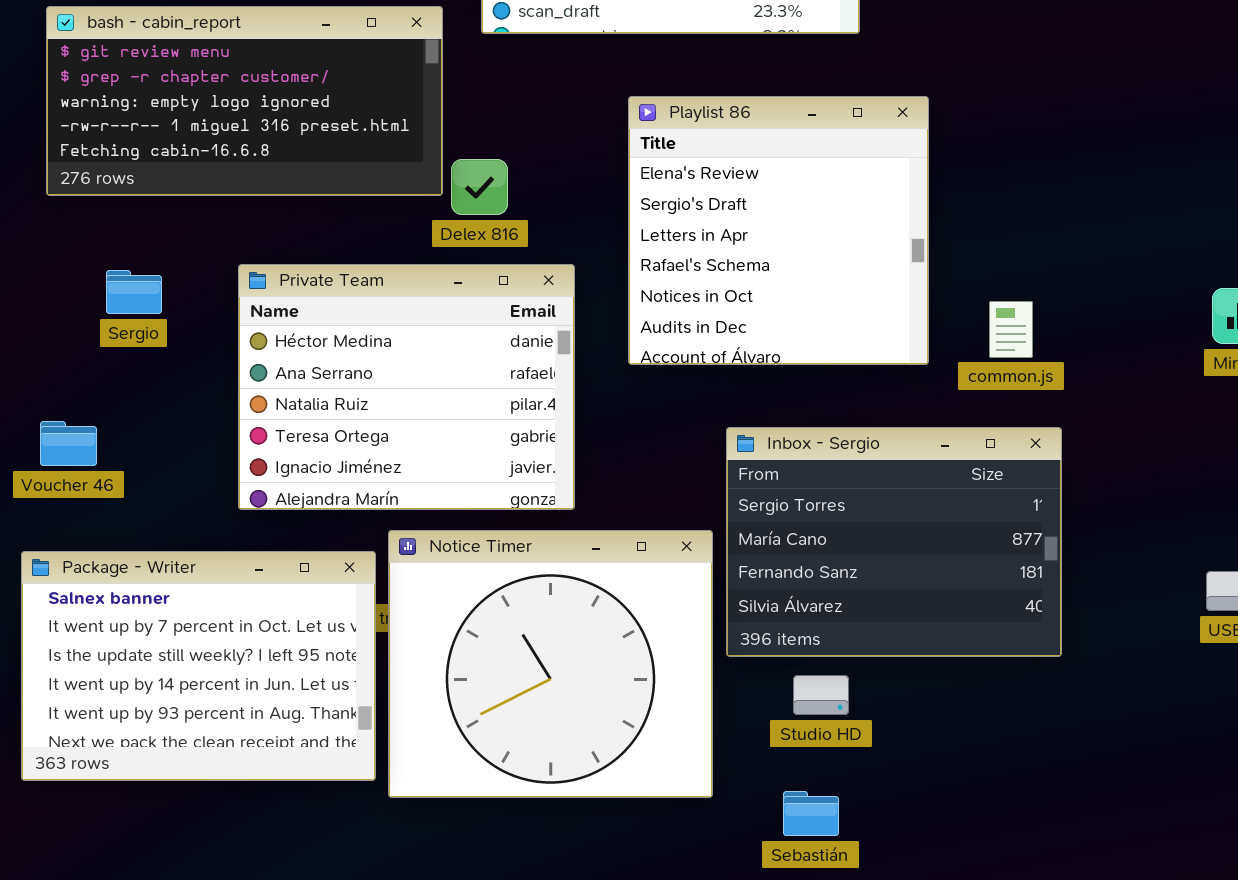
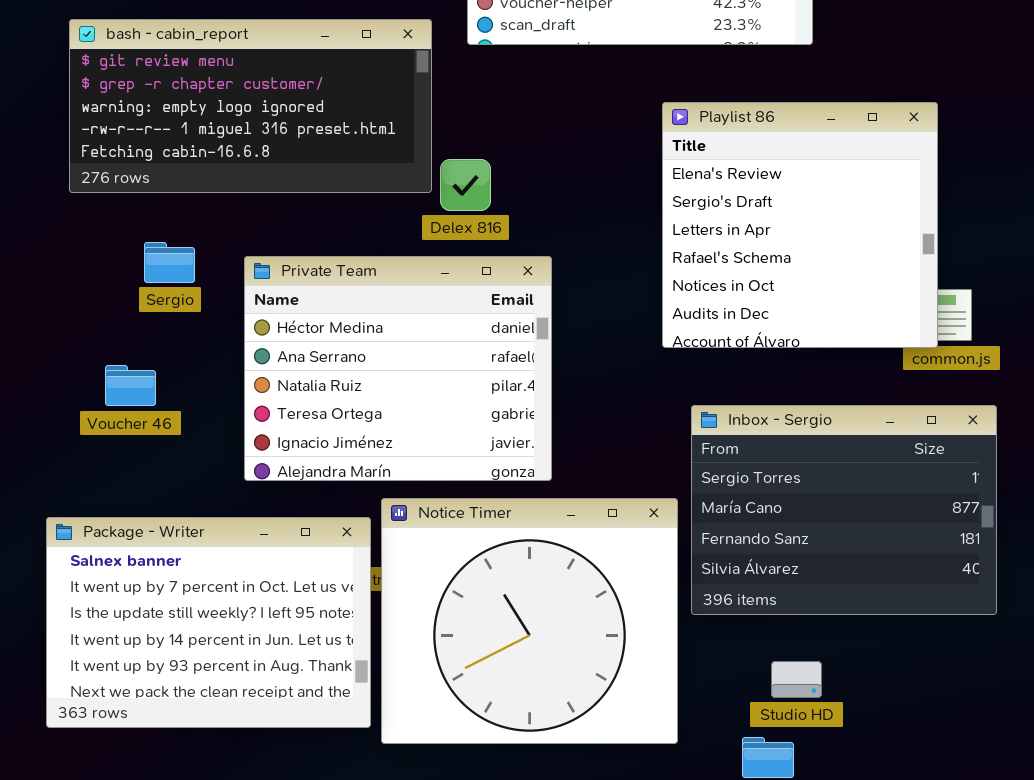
Playlist 86: [628,96,929,365] -> [662,102,938,348], moved
Sergio: [106,270,162,314] -> [144,242,195,283], moved
Voucher 46: [40,421,97,466] -> [105,365,156,406], moved
Studio HD: [793,675,849,715] -> [771,661,822,698], moved

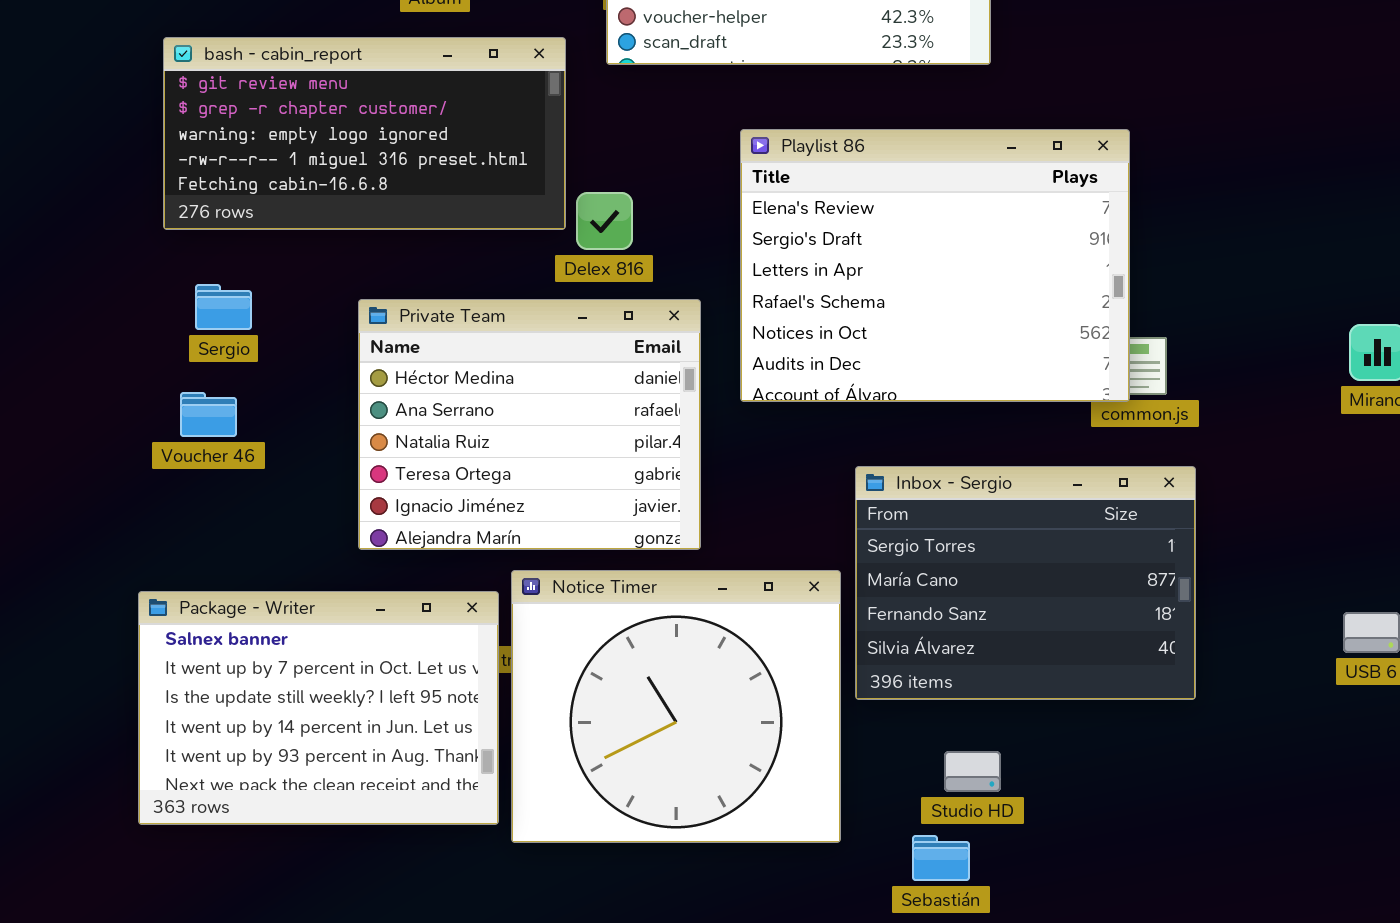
Playlist 86: [662,102,938,348] -> [740,129,1130,402], resized
Sergio: [144,242,195,283] -> [195,284,252,330], moved
Voucher 46: [105,365,156,406] -> [180,392,237,437], moved

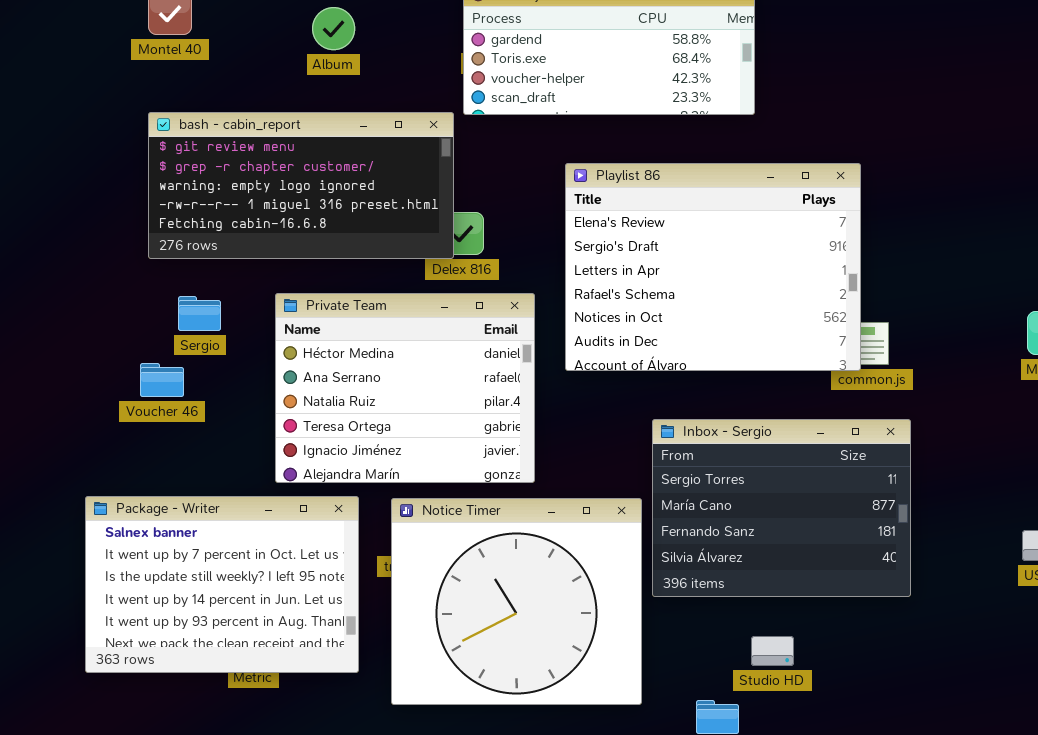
bash - cabin_report: [163,37,566,230] -> [148,112,454,259], moved
Sergio: [195,284,252,330] -> [178,296,221,331], moved
Package - Writer: [138,591,499,825] -> [85,496,359,673], moved
Studio HD: [944,751,1001,792] -> [751,636,794,666], moved

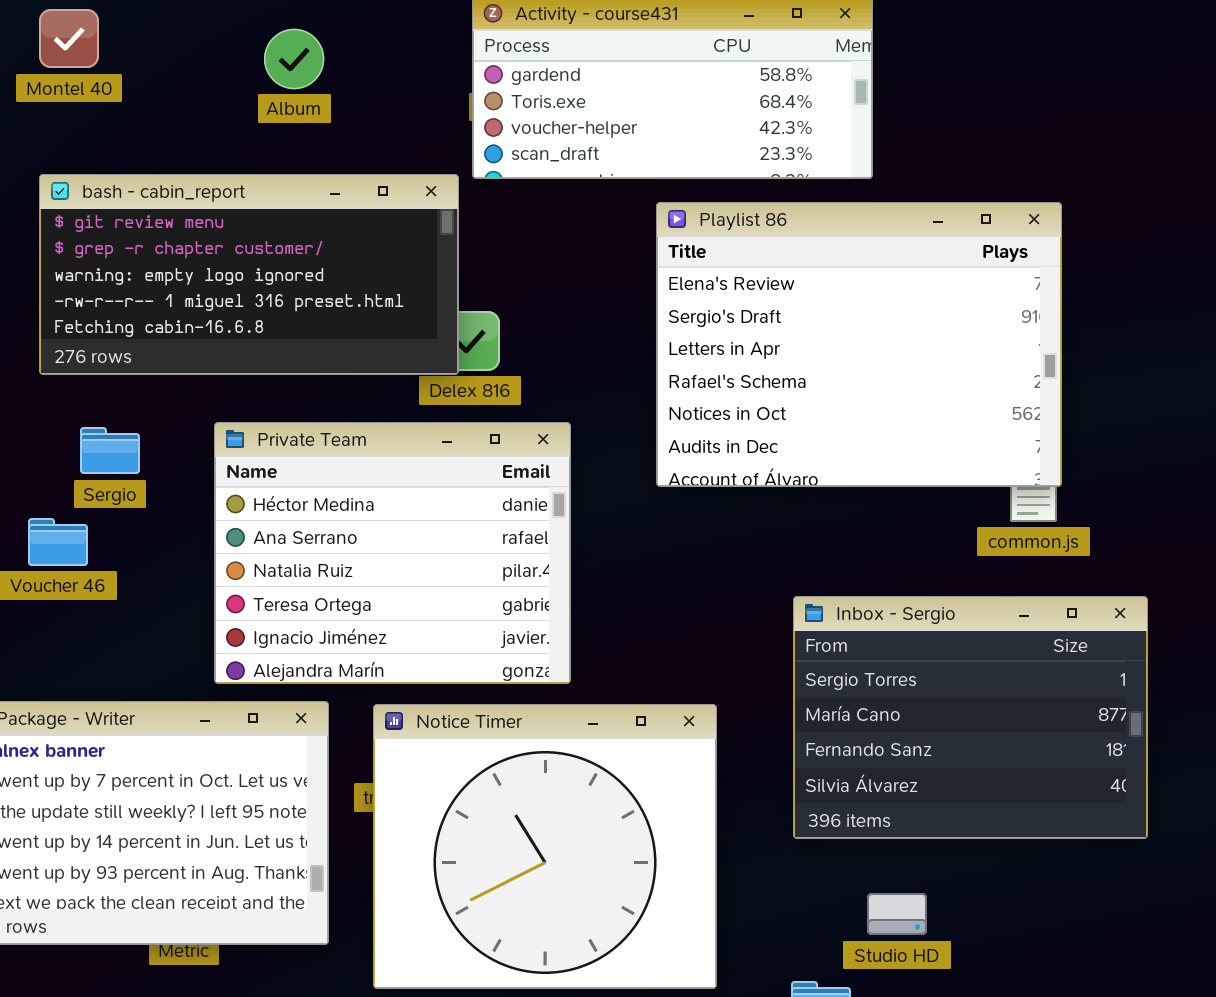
Playlist 86: [565,163,861,371] -> [656,202,1062,487], moved
Inbox - Sergio: [652,419,911,597] -> [793,596,1148,839], moved

